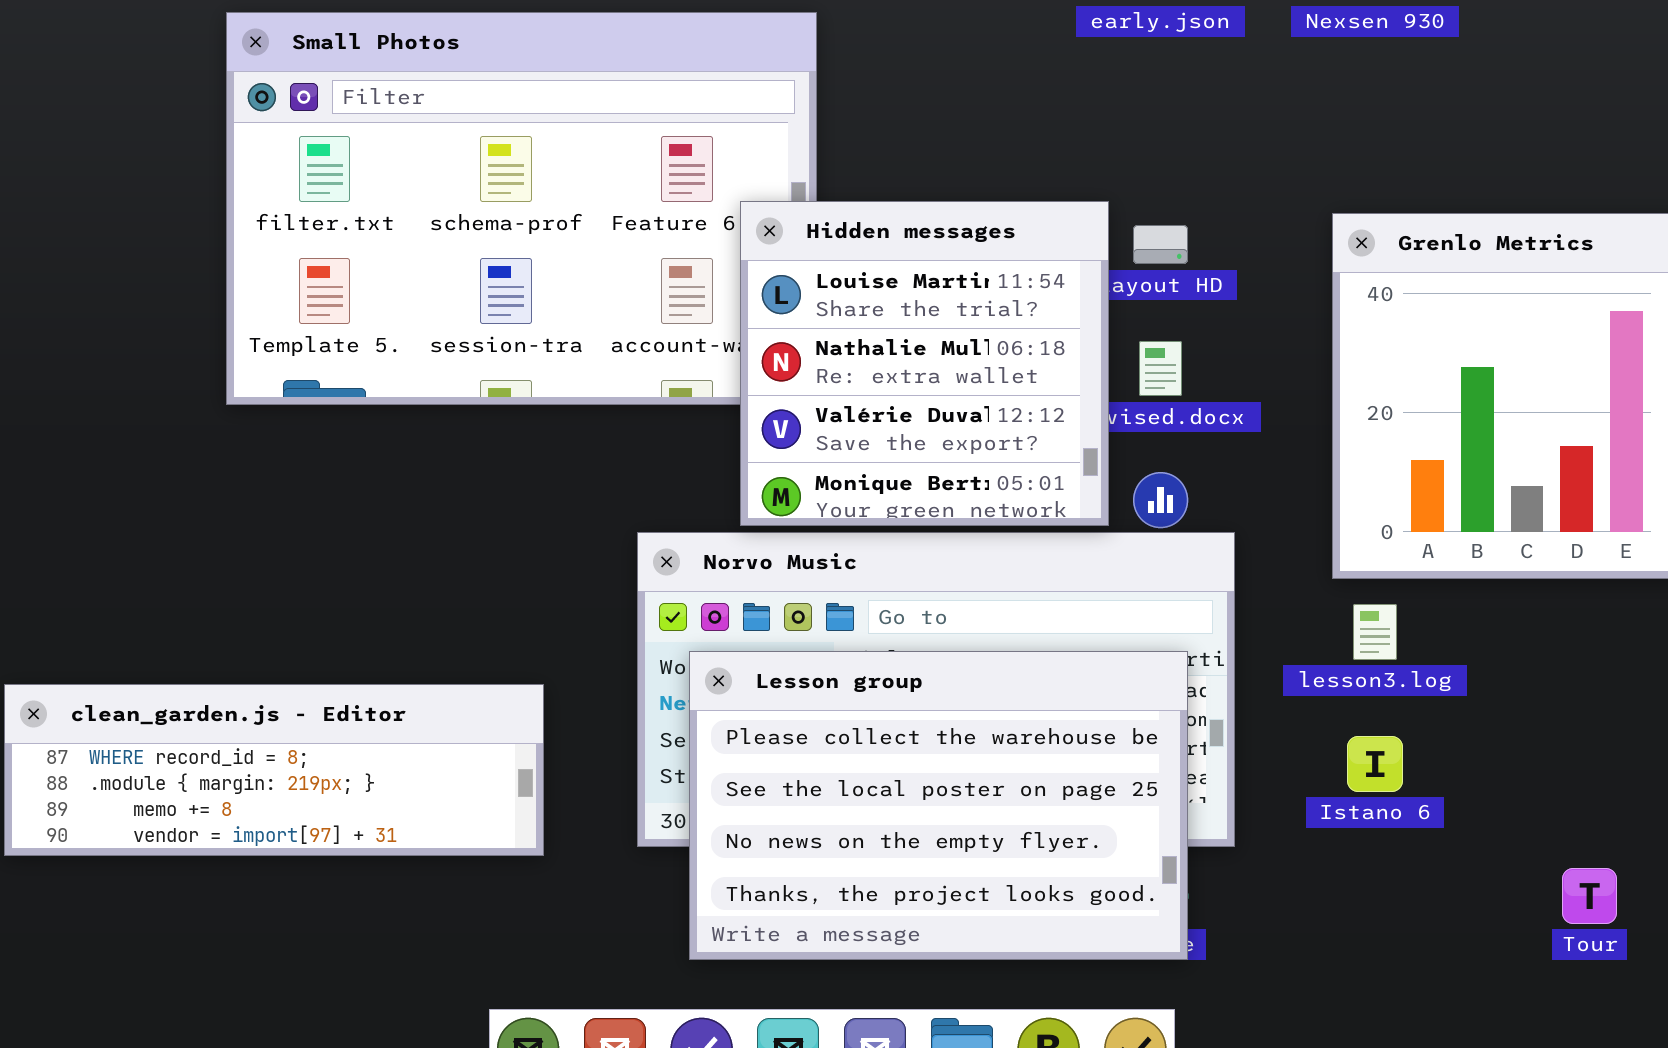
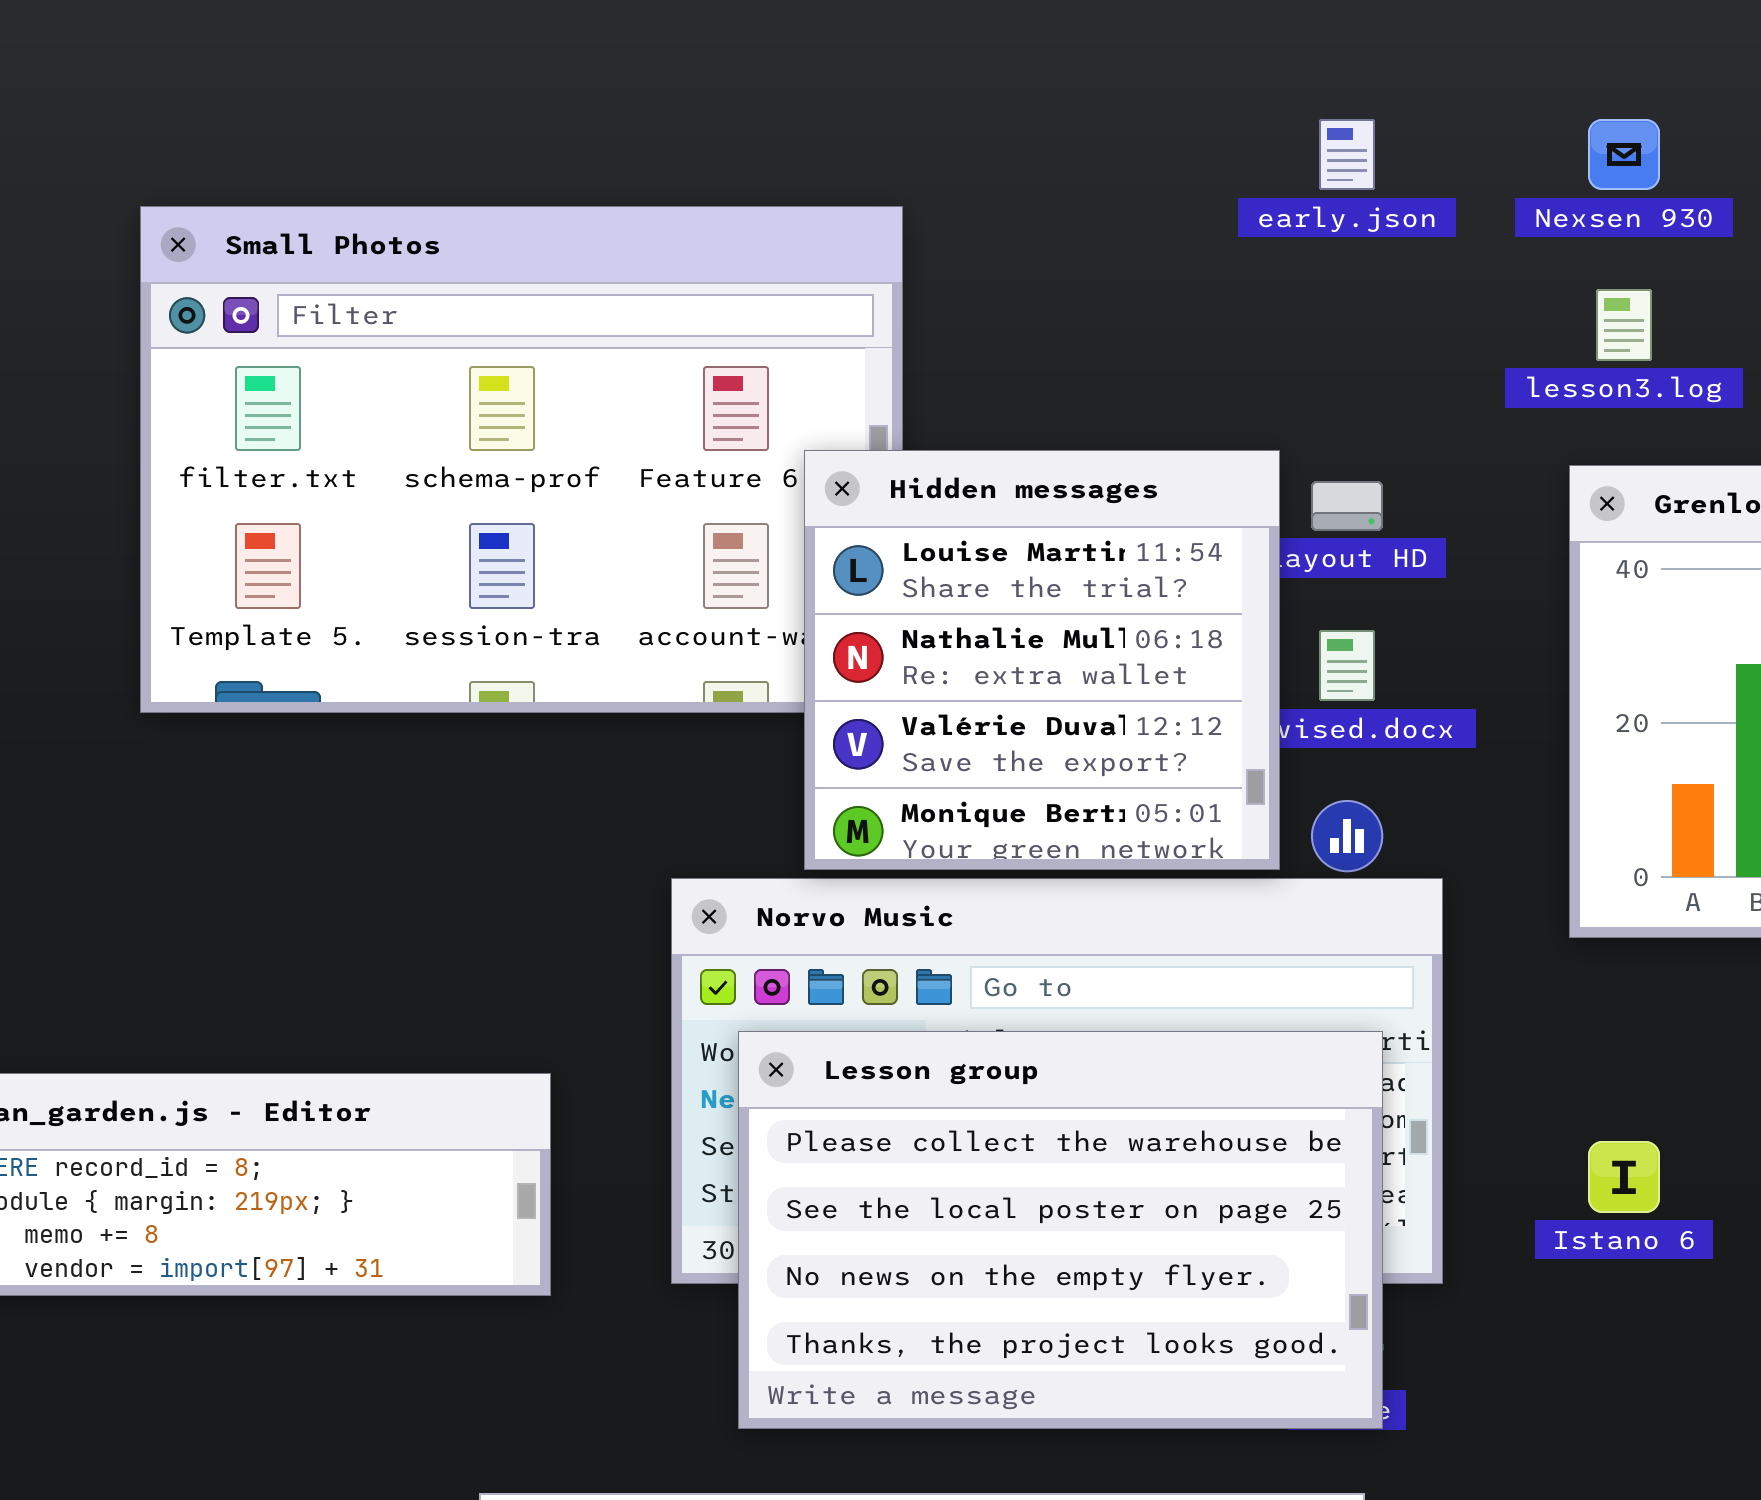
lesson3.log: [1353,604,1397,660] -> [1596,289,1652,361], moved

